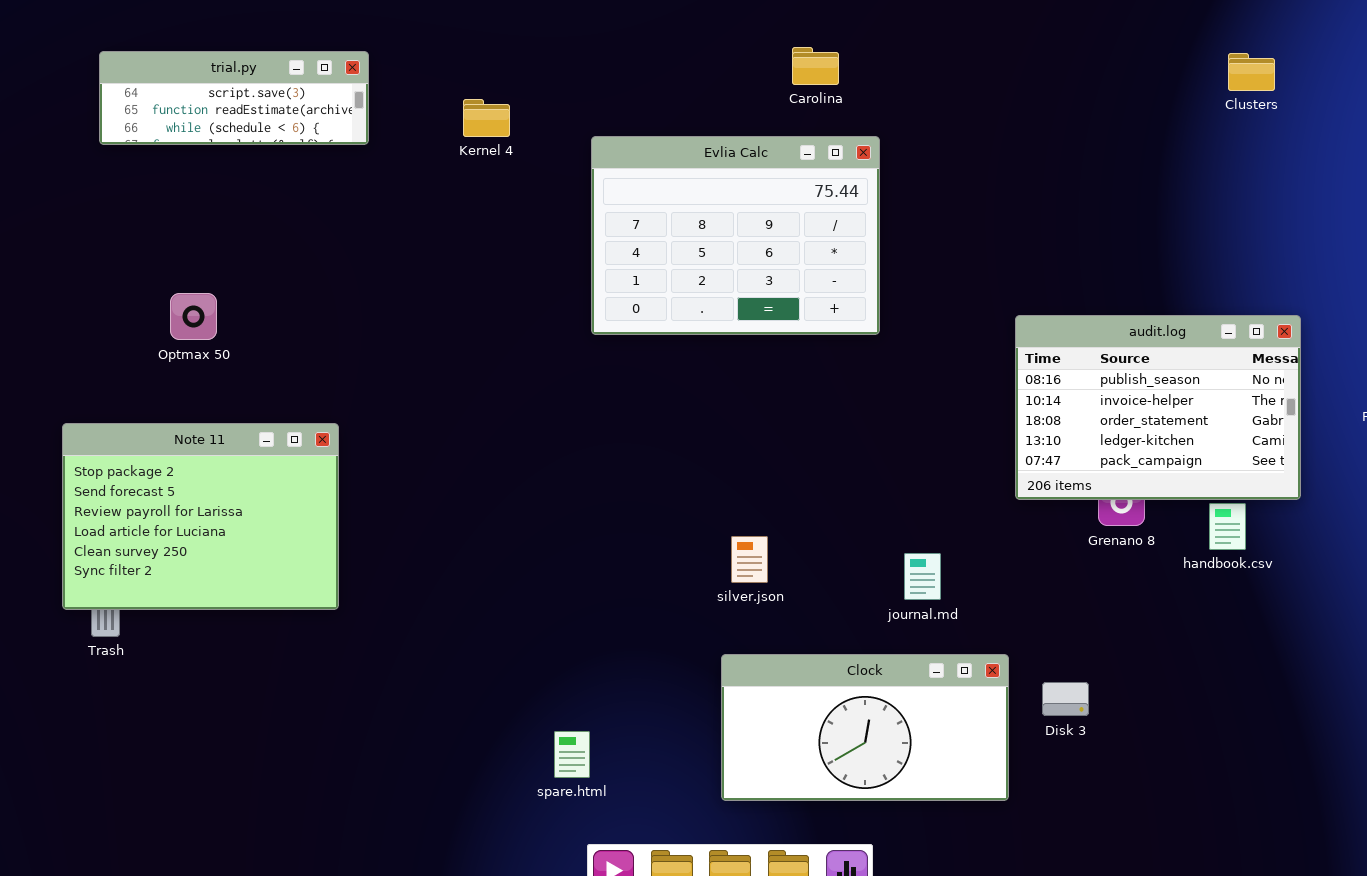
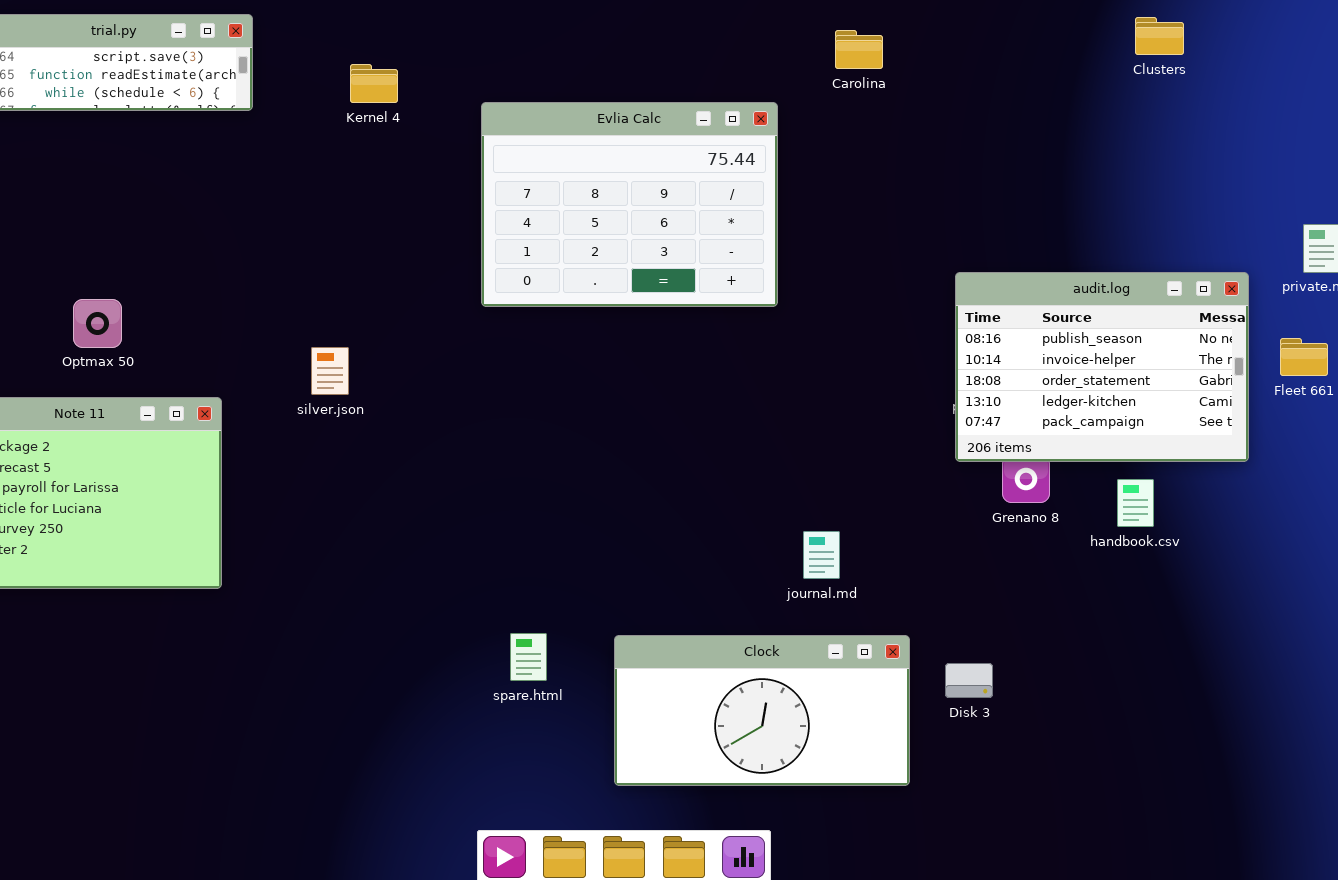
Carolina: [792,47,839,85] -> [835,30,883,69], moved
Optmax 50: [170,293,217,340] -> [73,299,122,348], moved
audit.log: [1015,315,1301,500] -> [955,272,1249,462], moved
silver.json: [731,536,768,583] -> [311,347,349,395], moved
spare.html: [554,731,590,778] -> [510,633,547,681], moved

